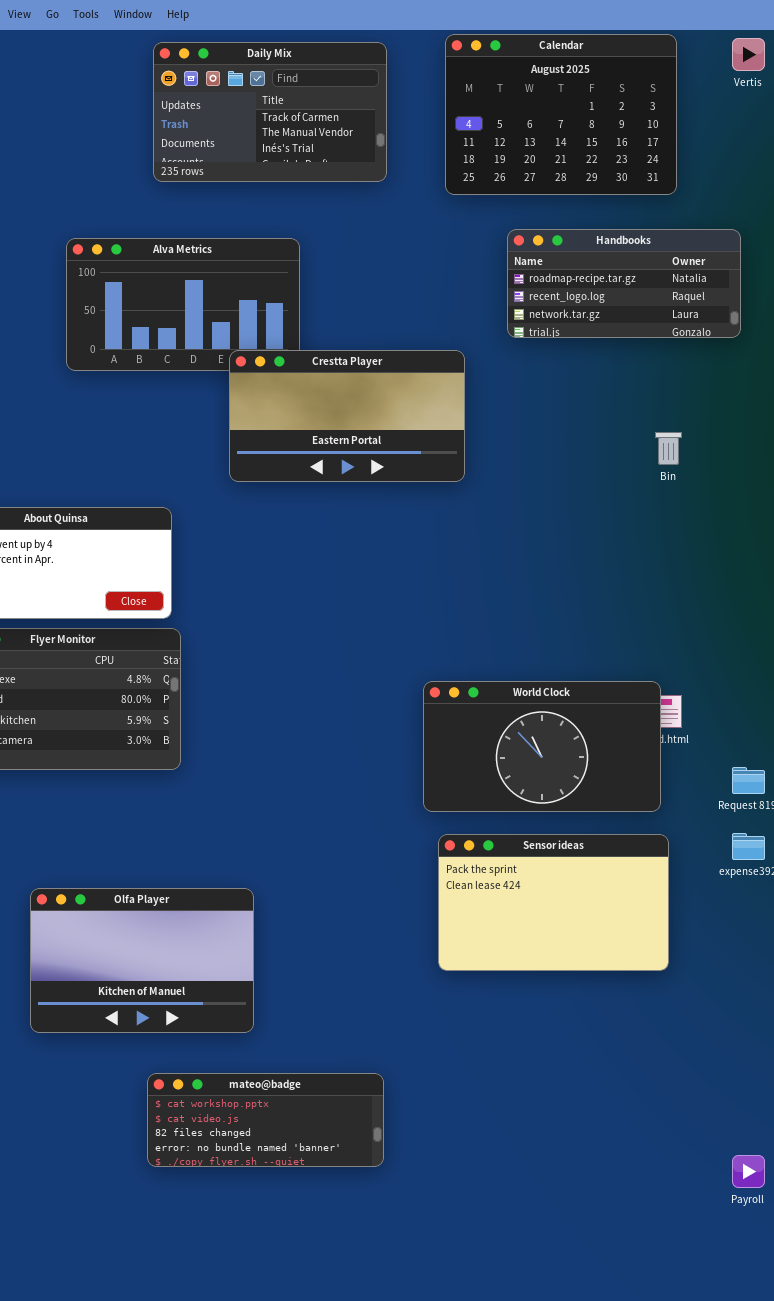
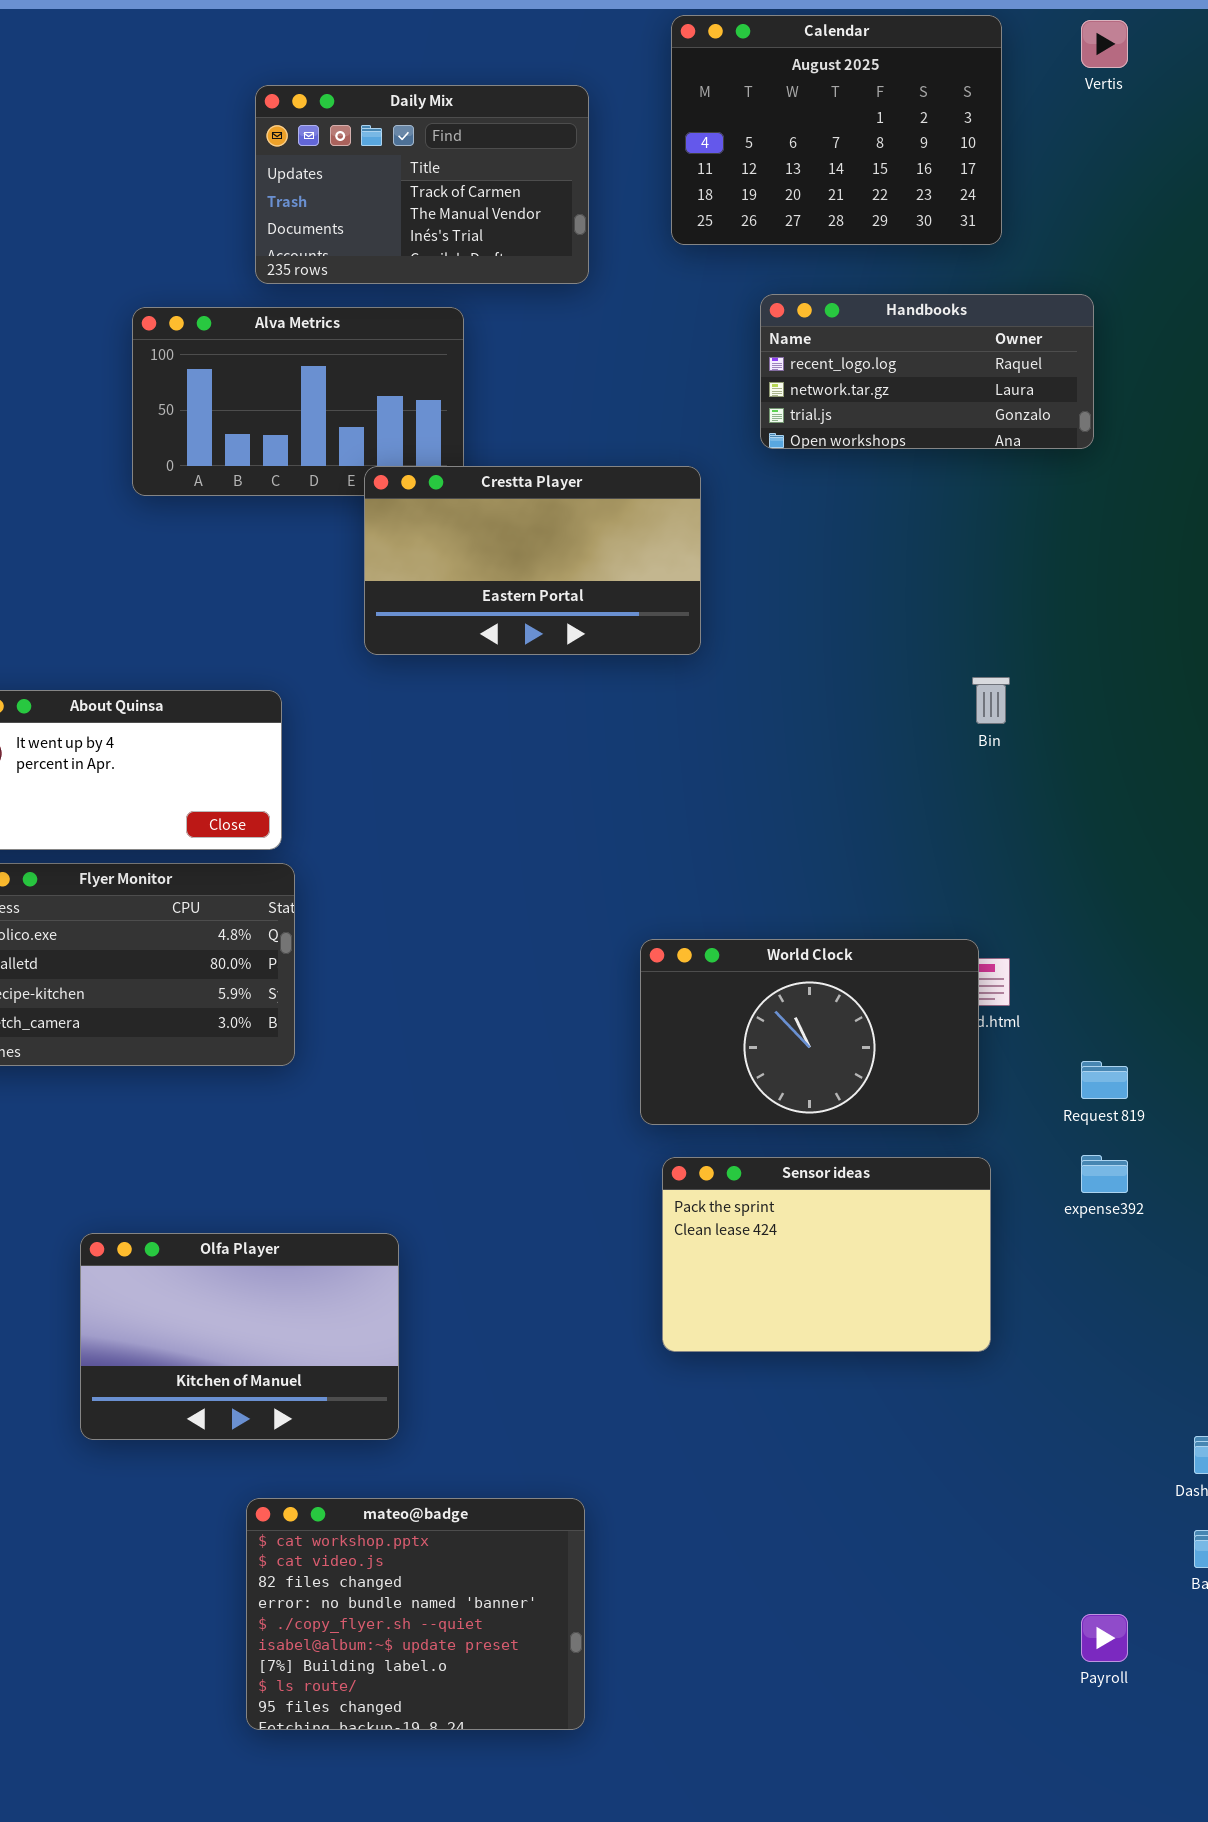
Daily Mix: [153,42,387,182] -> [255,85,589,284], moved
Handbooks: [507,229,741,338] -> [760,294,1094,449], scrolled down 1 row
Bin: [655,432,682,465] -> [972,677,1010,724], moved
mateo@badge: [147,1073,384,1167] -> [246,1498,585,1730], resized

